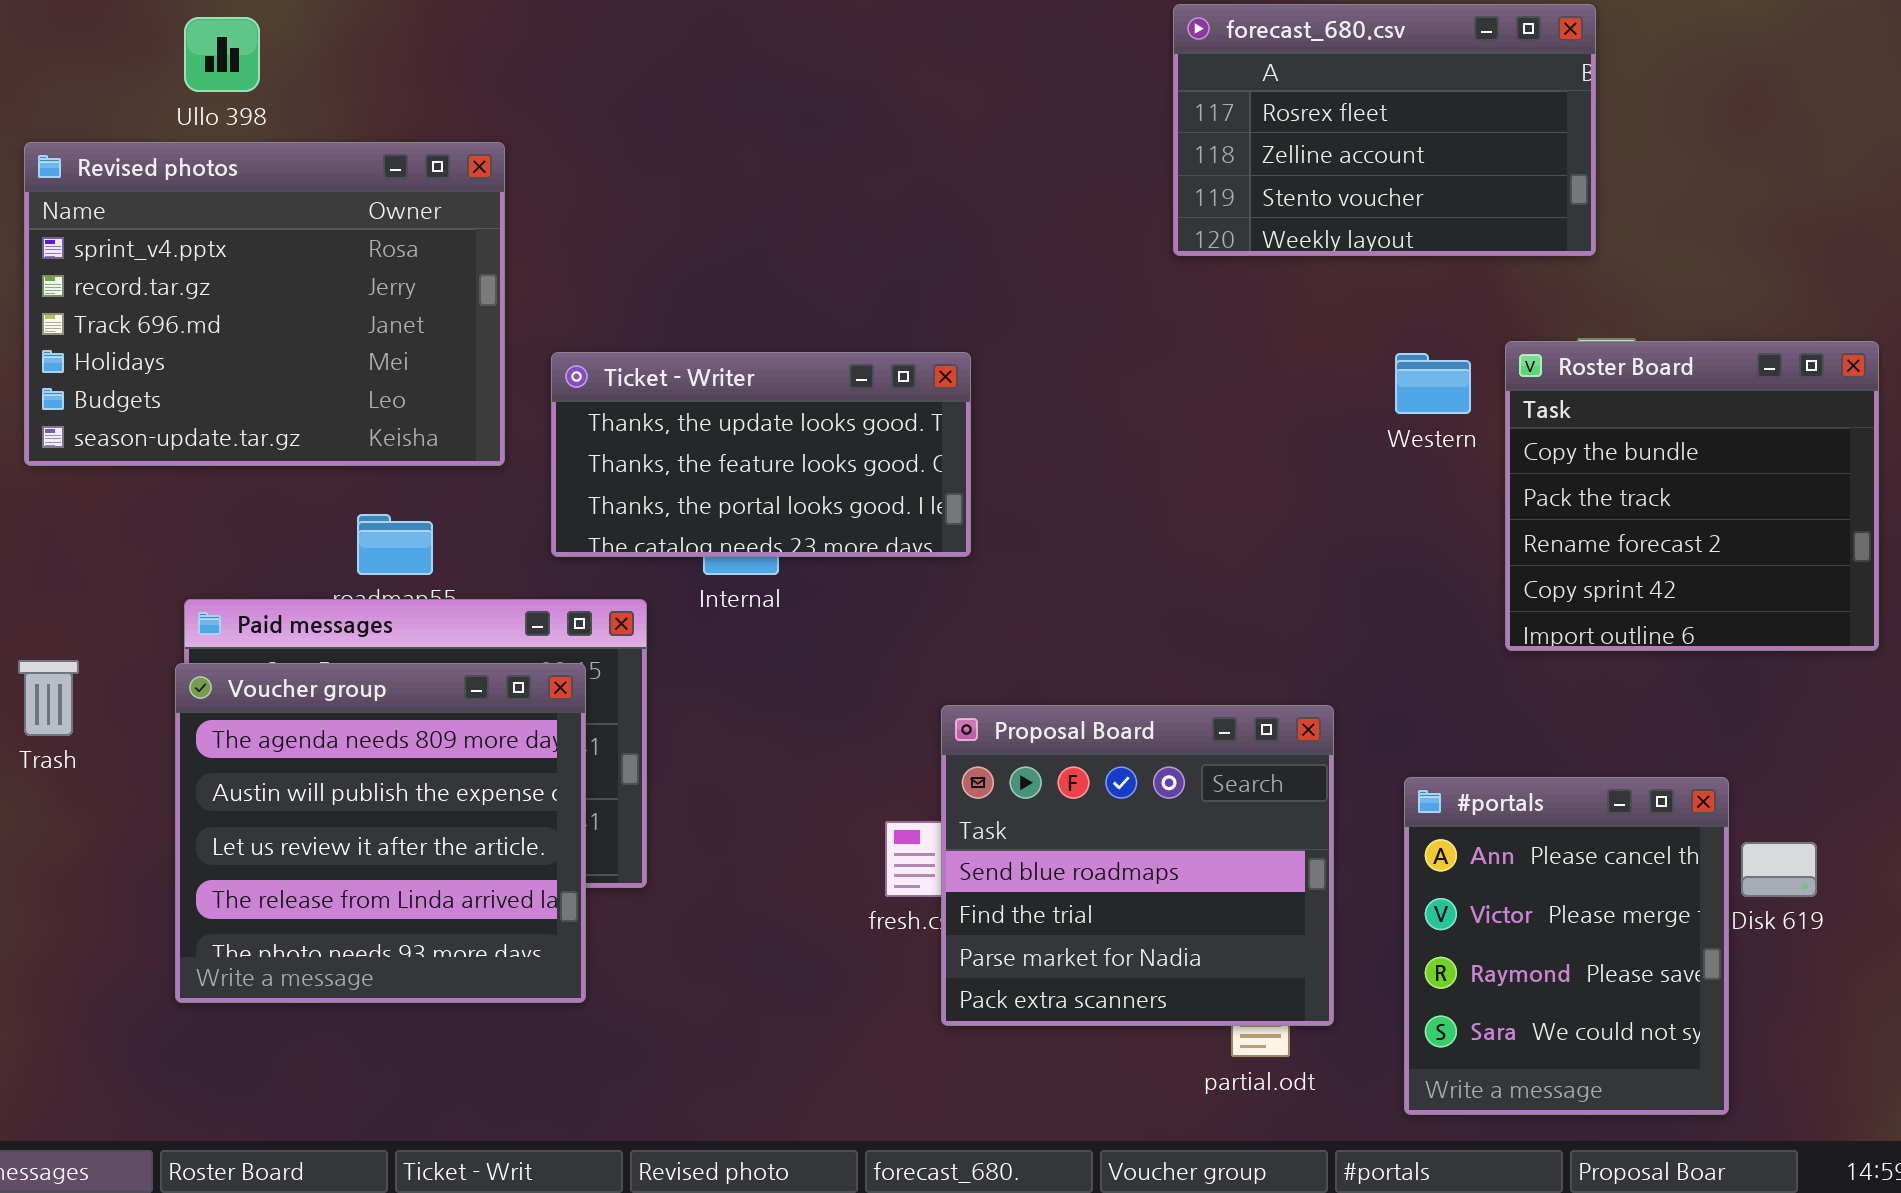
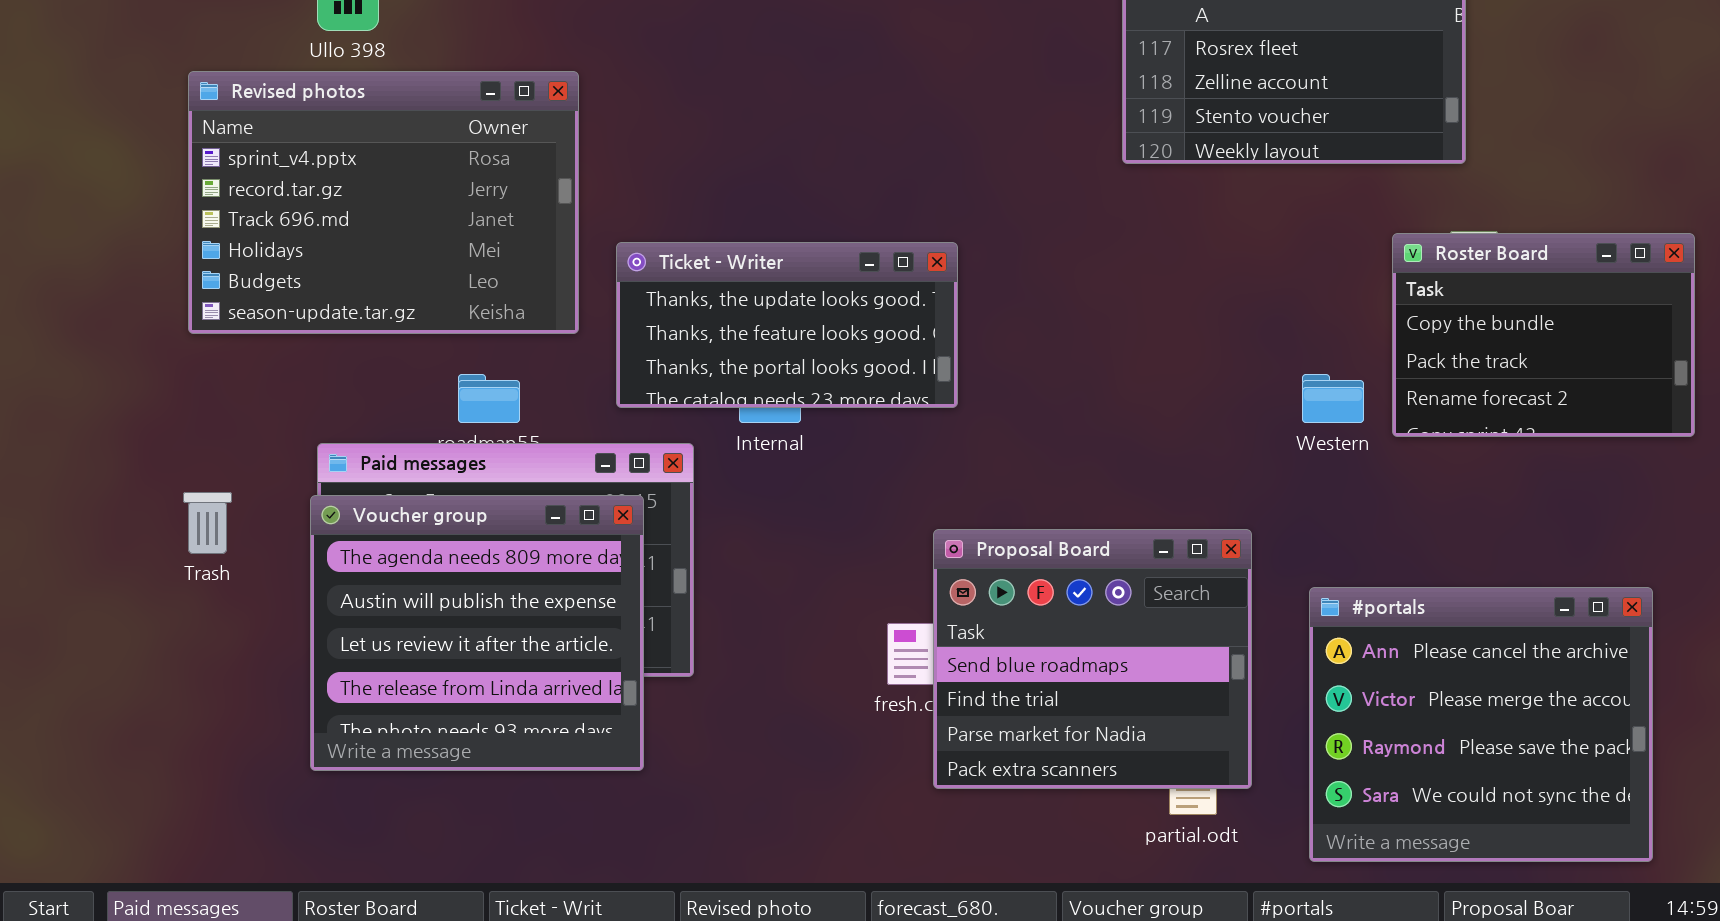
Roster Board: [1505,341,1879,651] -> [1392,233,1695,437], resized
Western: [1395,353,1471,414] -> [1302,374,1364,423], moved
#portals: [1404,777,1729,1115] -> [1309,587,1653,862], resized

